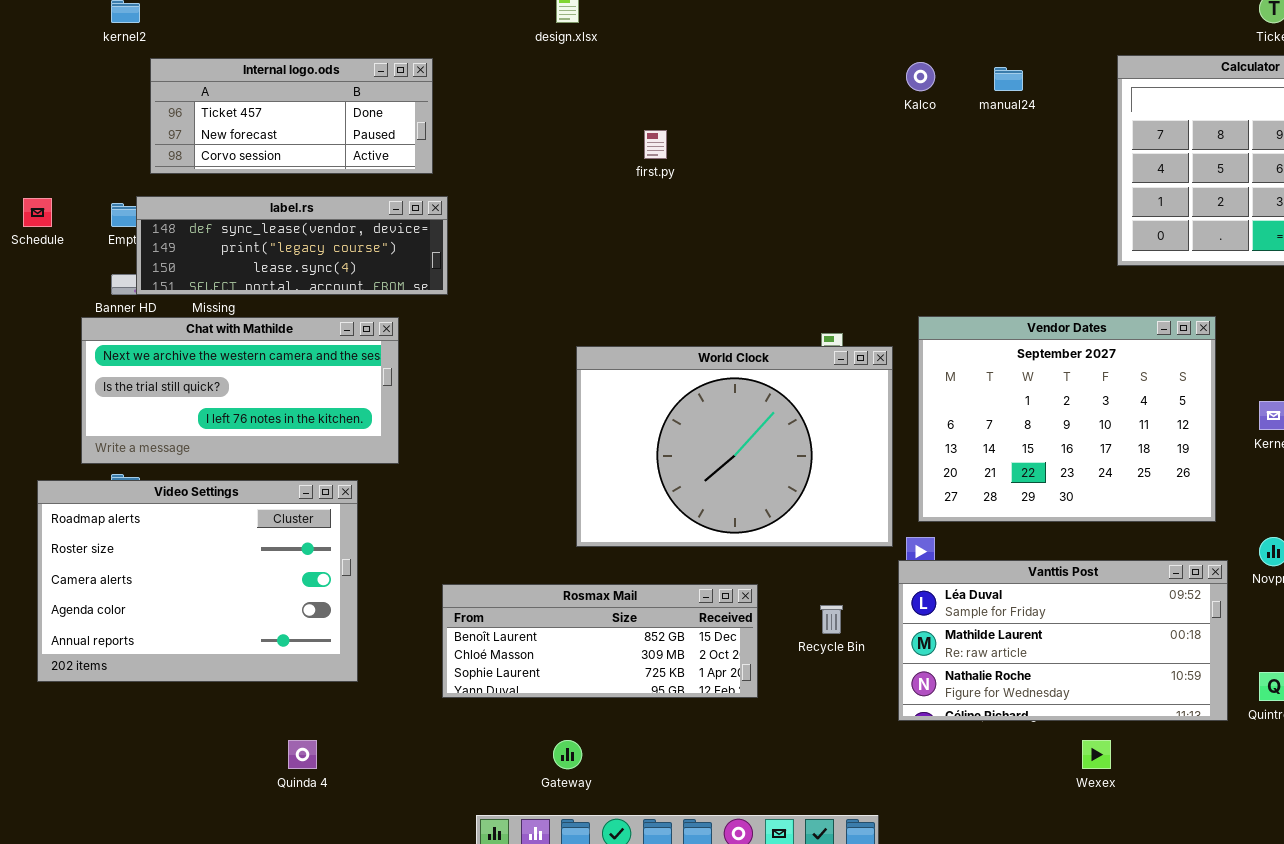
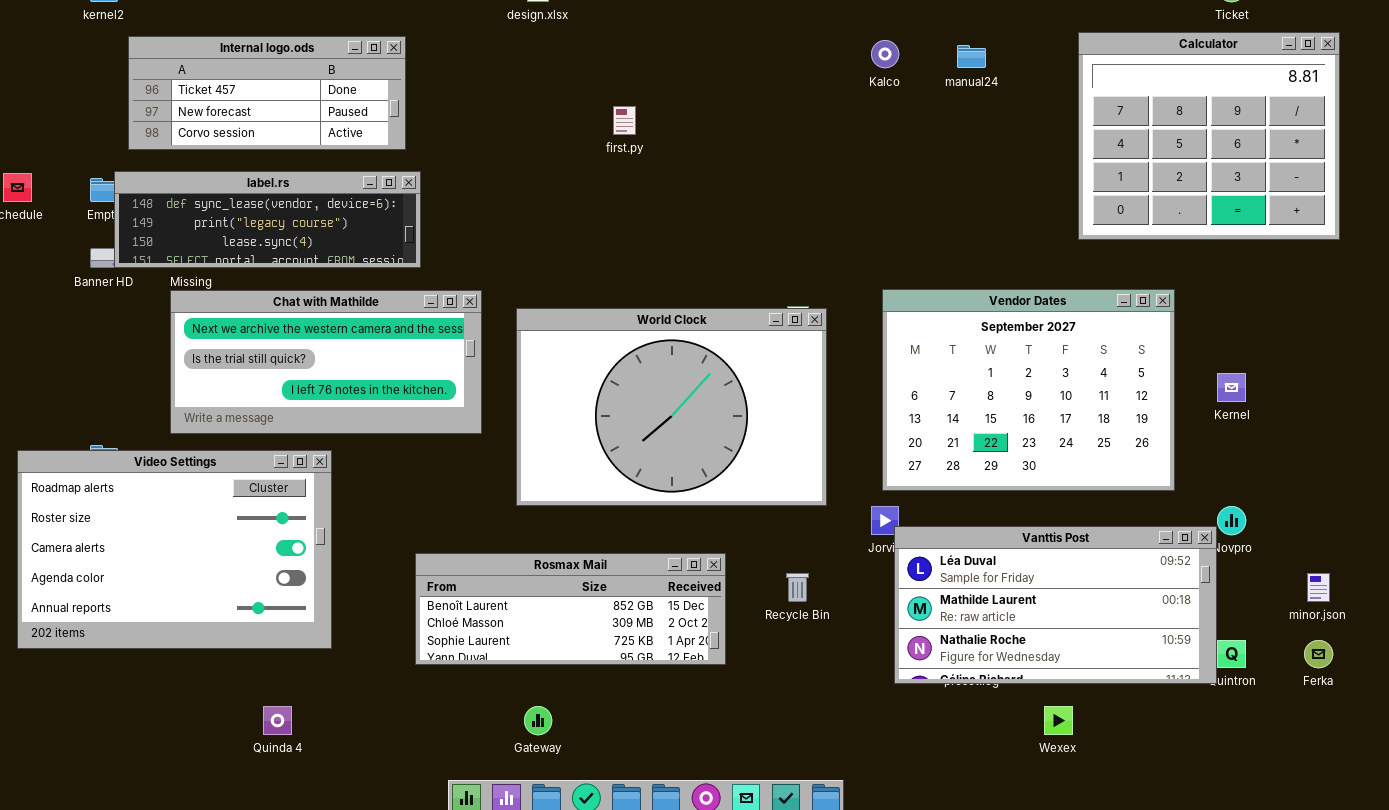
Chat with Mathilde: [81,317,399,464] -> [170,290,482,434], moved
World Clock: [576,346,893,547] -> [516,308,827,506], moved
Vanttis Post: [898,560,1228,721] -> [894,526,1217,684], moved

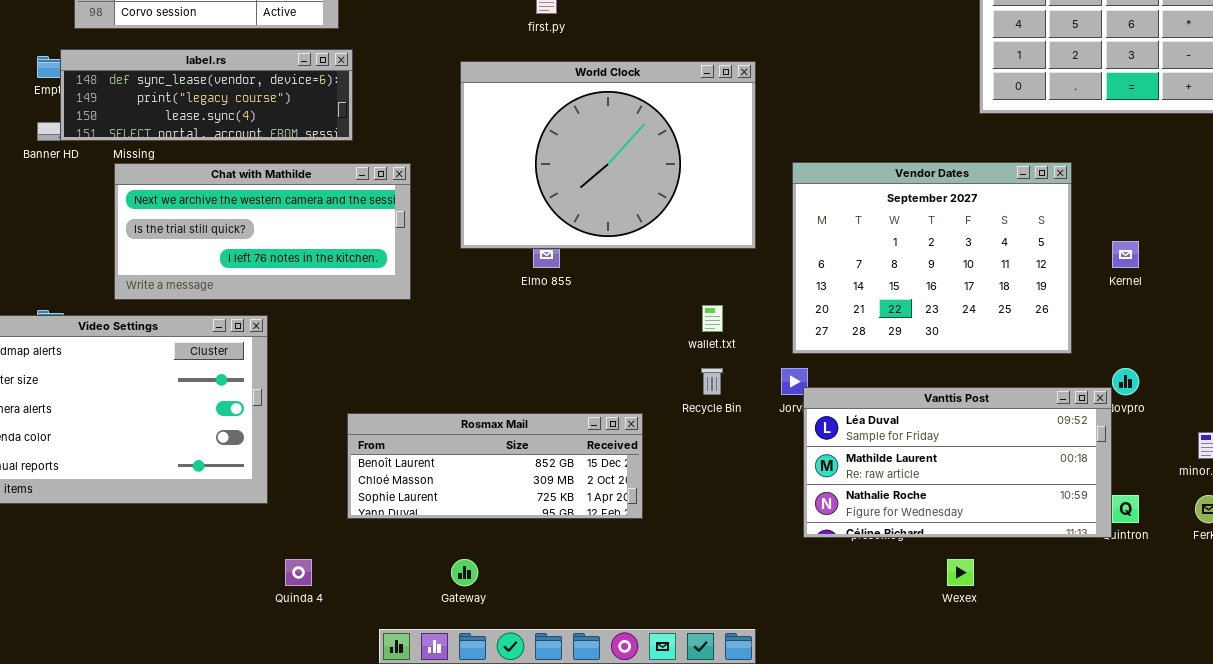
World Clock: [516,308,827,506] -> [460,61,756,249], moved
Recycle Bin: [786,573,809,602] -> [701,368,723,395], moved
Quinda 4: [263,706,292,735] -> [285,559,312,586], moved

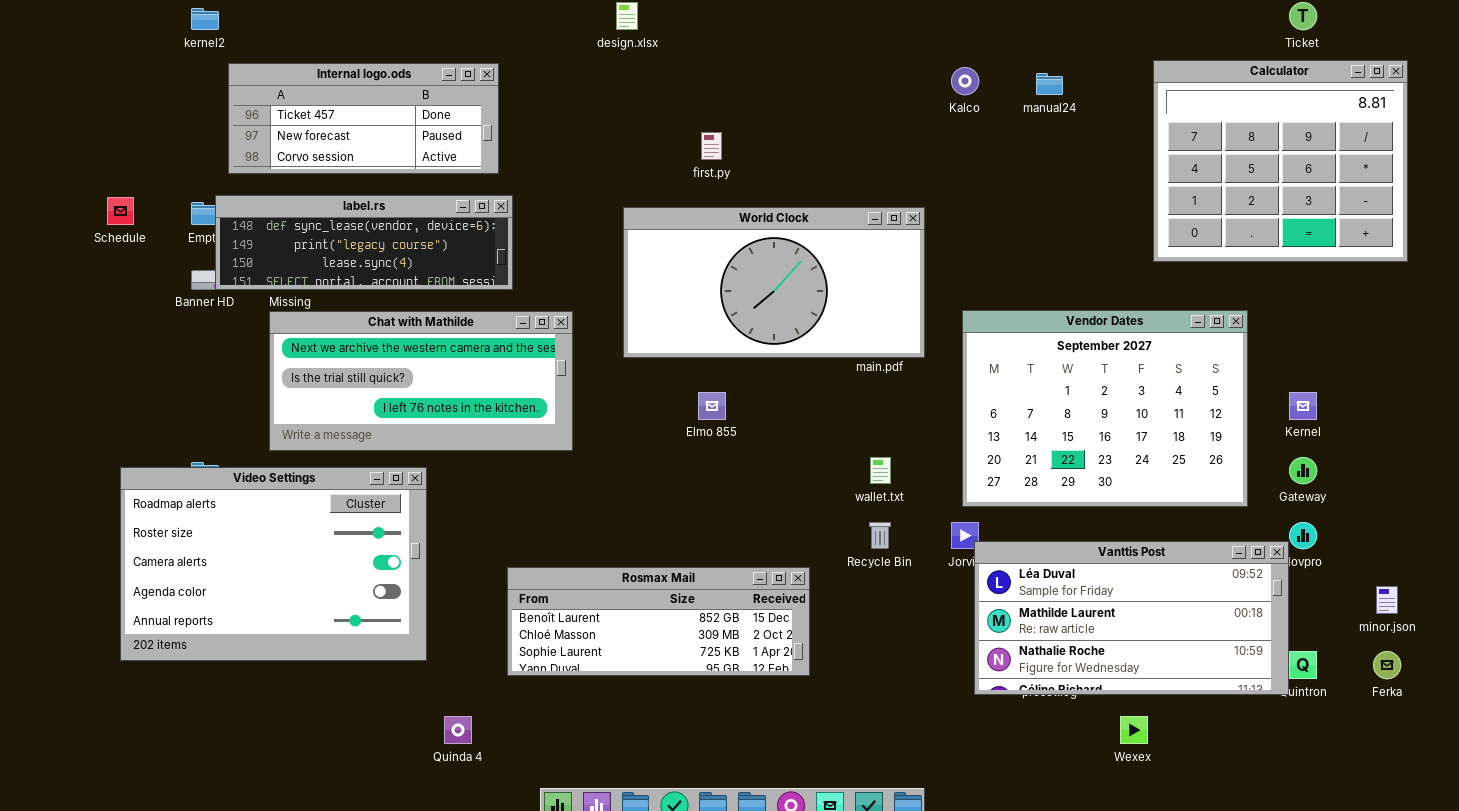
World Clock: [460,61,756,249] -> [623,207,925,358], resized
Gateway: [451,559,478,586] -> [1289,457,1317,484], moved

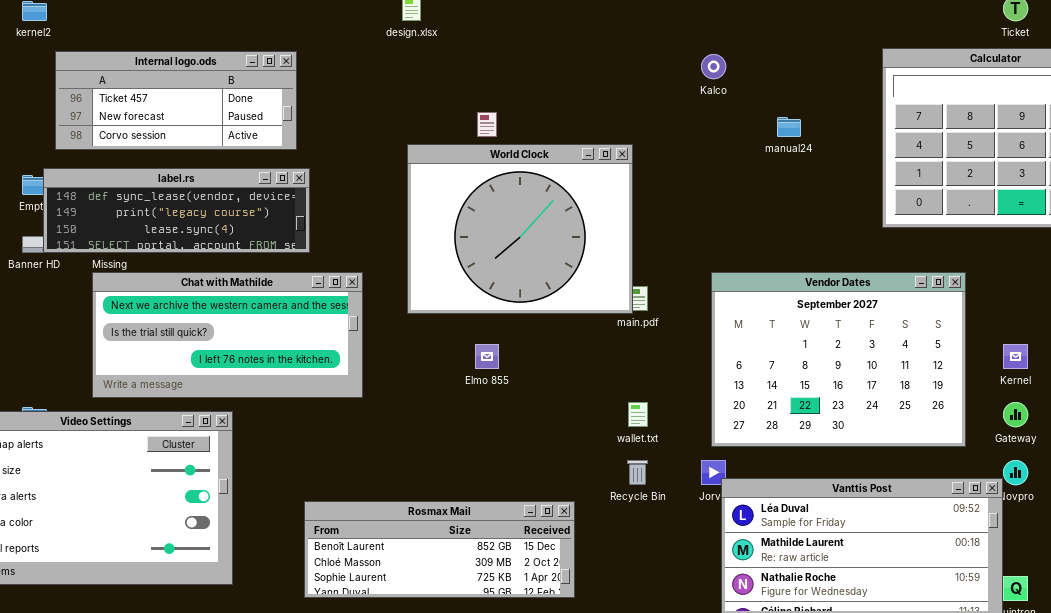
manual24: [1036,73,1063,95] -> [777,117,801,137], moved
World Clock: [623,207,925,358] -> [407,144,633,314], resized

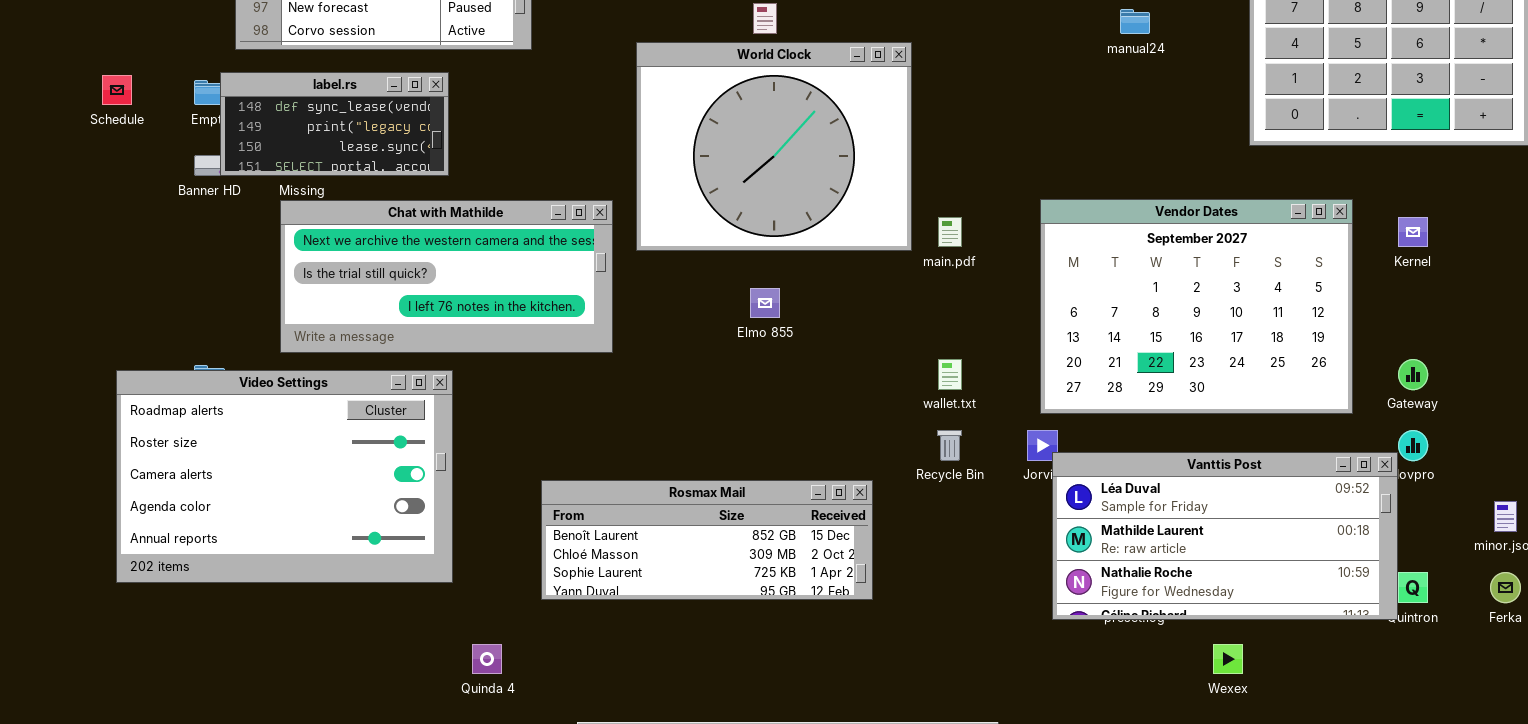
World Clock: [407,144,633,314] -> [636,42,912,251], moved
label.rs: [43,168,310,253] -> [220,72,449,176], resized
Kernel: [1003,344,1028,369] -> [1398,217,1428,247], moved

